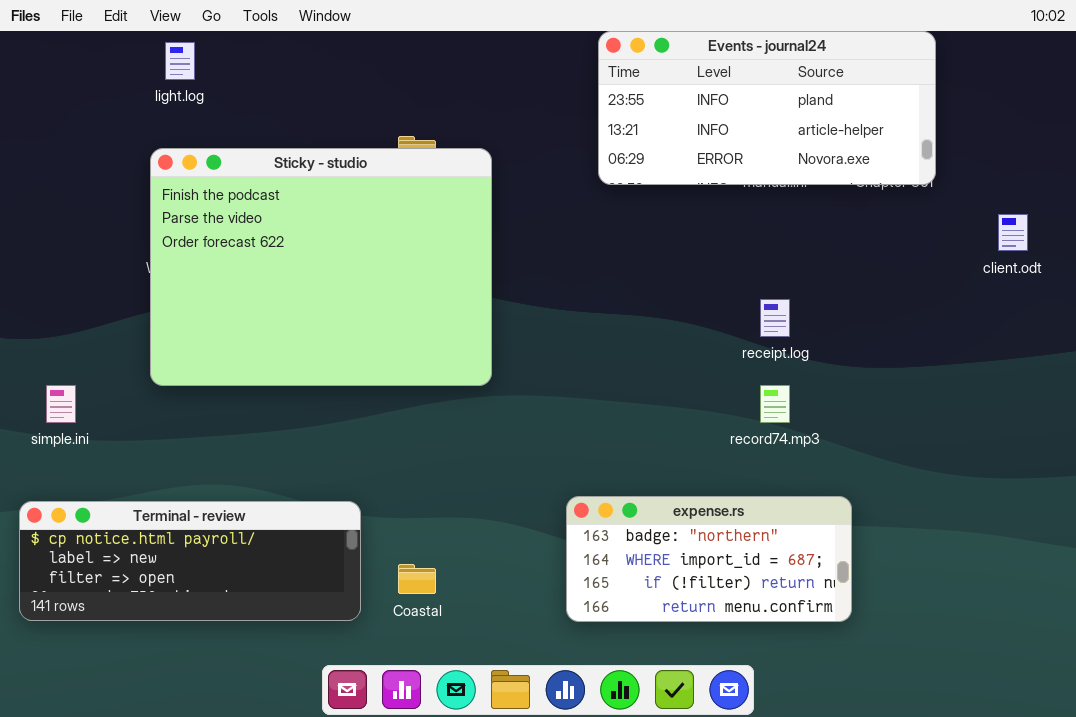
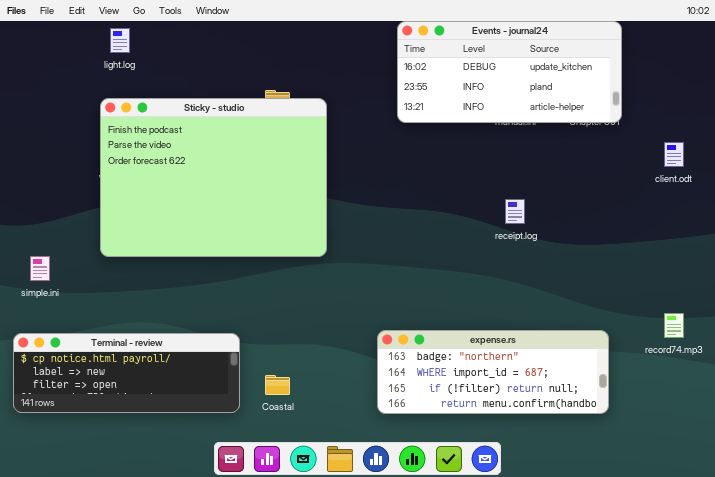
Events - journal24: [598,31,936,185] -> [397,21,622,123], scrolled up 1 row
record74.mp3: [760,385,790,423] -> [664,313,684,338], moved
expense.rs: [566,496,852,622] -> [377,330,609,414], resized

